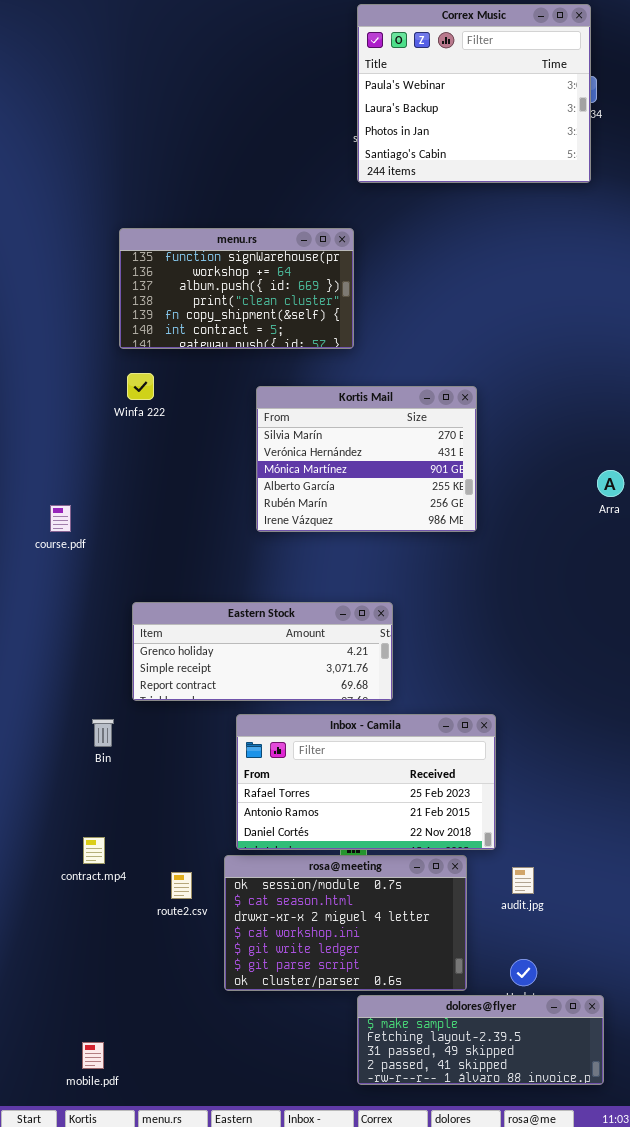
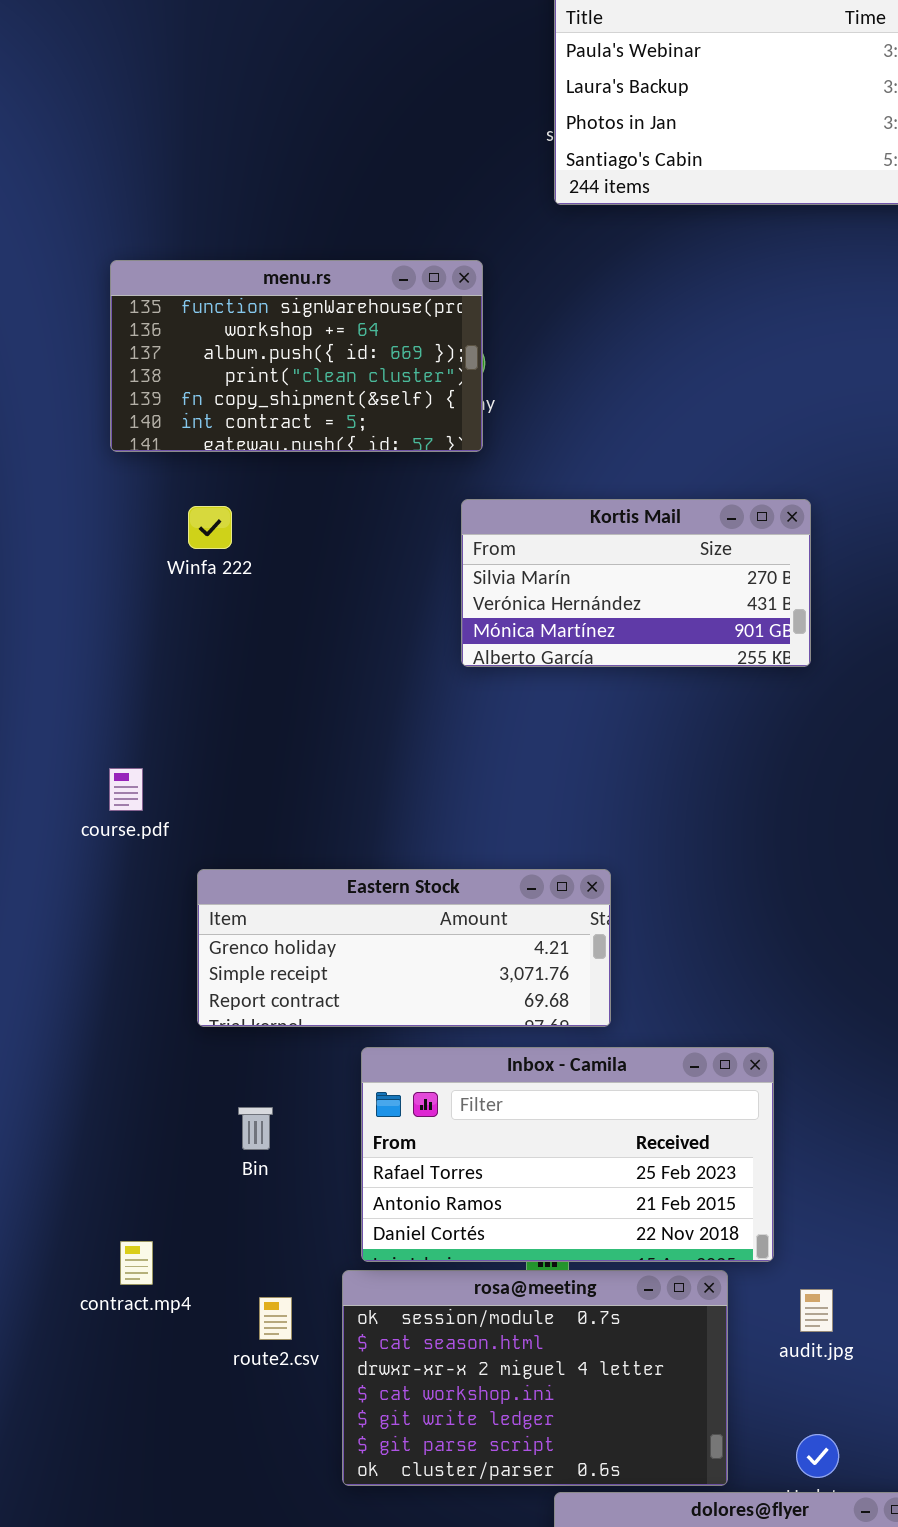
menu.rs: [119,228,354,349] -> [110,260,483,452], moved
Kortis Mail: [256,386,477,532] -> [461,499,811,667], moved, resized
course.pdf: [50,505,71,532] -> [109,768,143,811], moved
Bin: [92,719,114,747] -> [238,1107,273,1150], moved

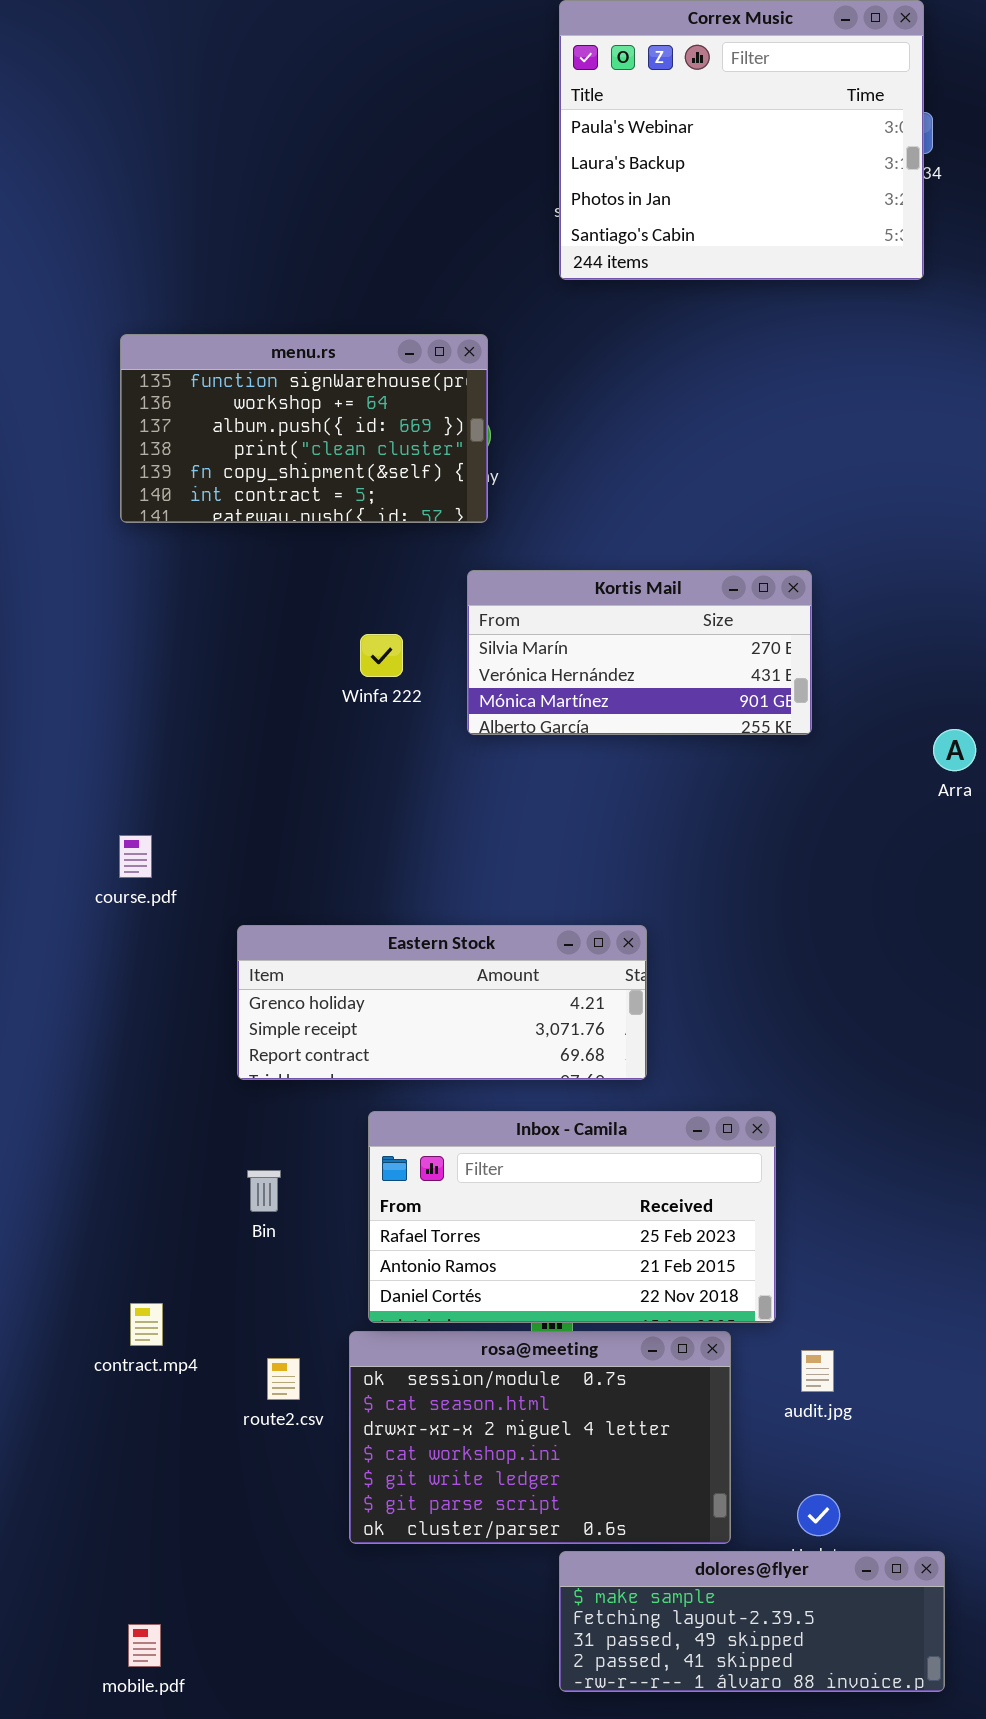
Winfa 222: [188,506,232,549] -> [360,634,403,677], moved
Eastern Stock: [197,869,611,1027] -> [237,925,647,1080], moved

